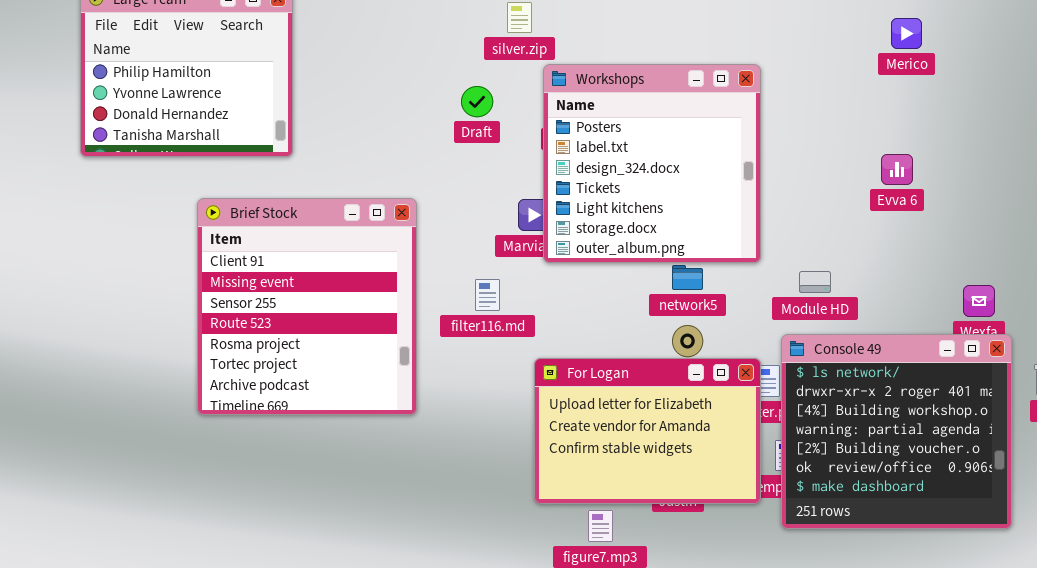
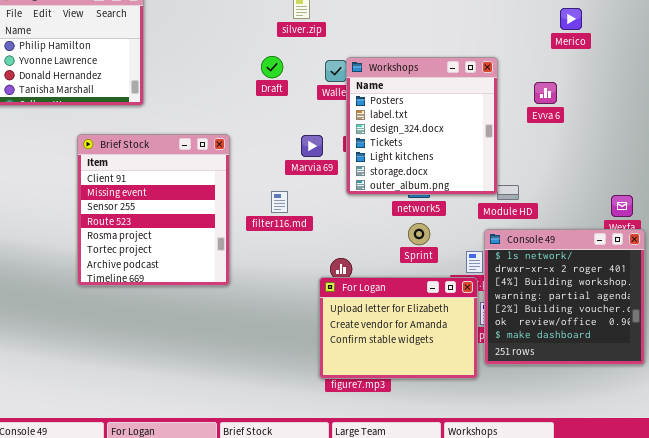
Workshops: [543,64,761,263] -> [346,57,498,195], moved
Evva 6: [881,154,913,185] -> [534,82,557,104], moved
For Logan: [534,358,761,504] -> [319,277,478,379], moved

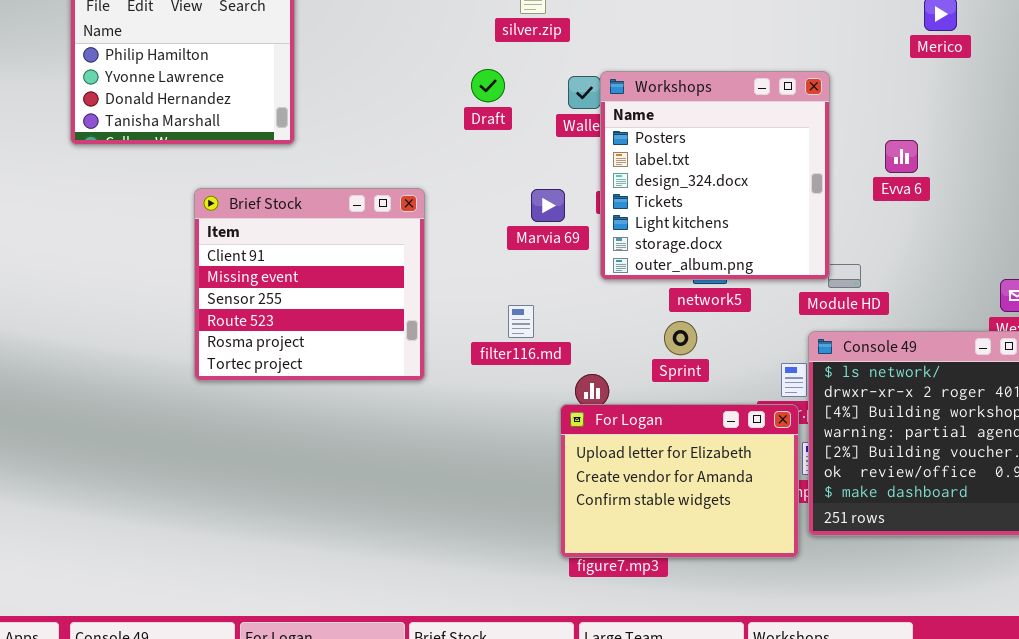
Evva 6: [534,82,557,104] -> [885,140,918,173], moved
Brief Stock: [77,134,230,286] -> [194,188,425,381], resized
filter116.md: [271,191,288,213] -> [508,305,534,338], moved
Sprint: [408,223,430,245] -> [664,321,697,355], moved

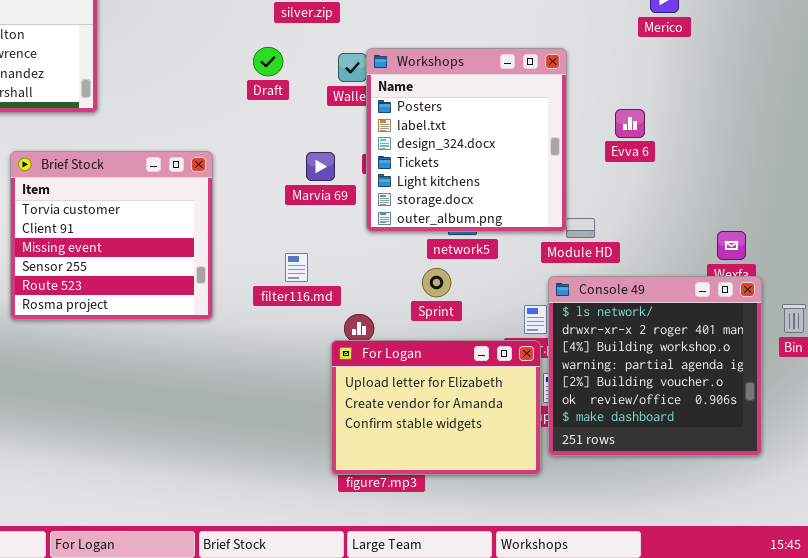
Brief Stock: [194,188,425,381] -> [10,151,213,320], scrolled up 1 row

